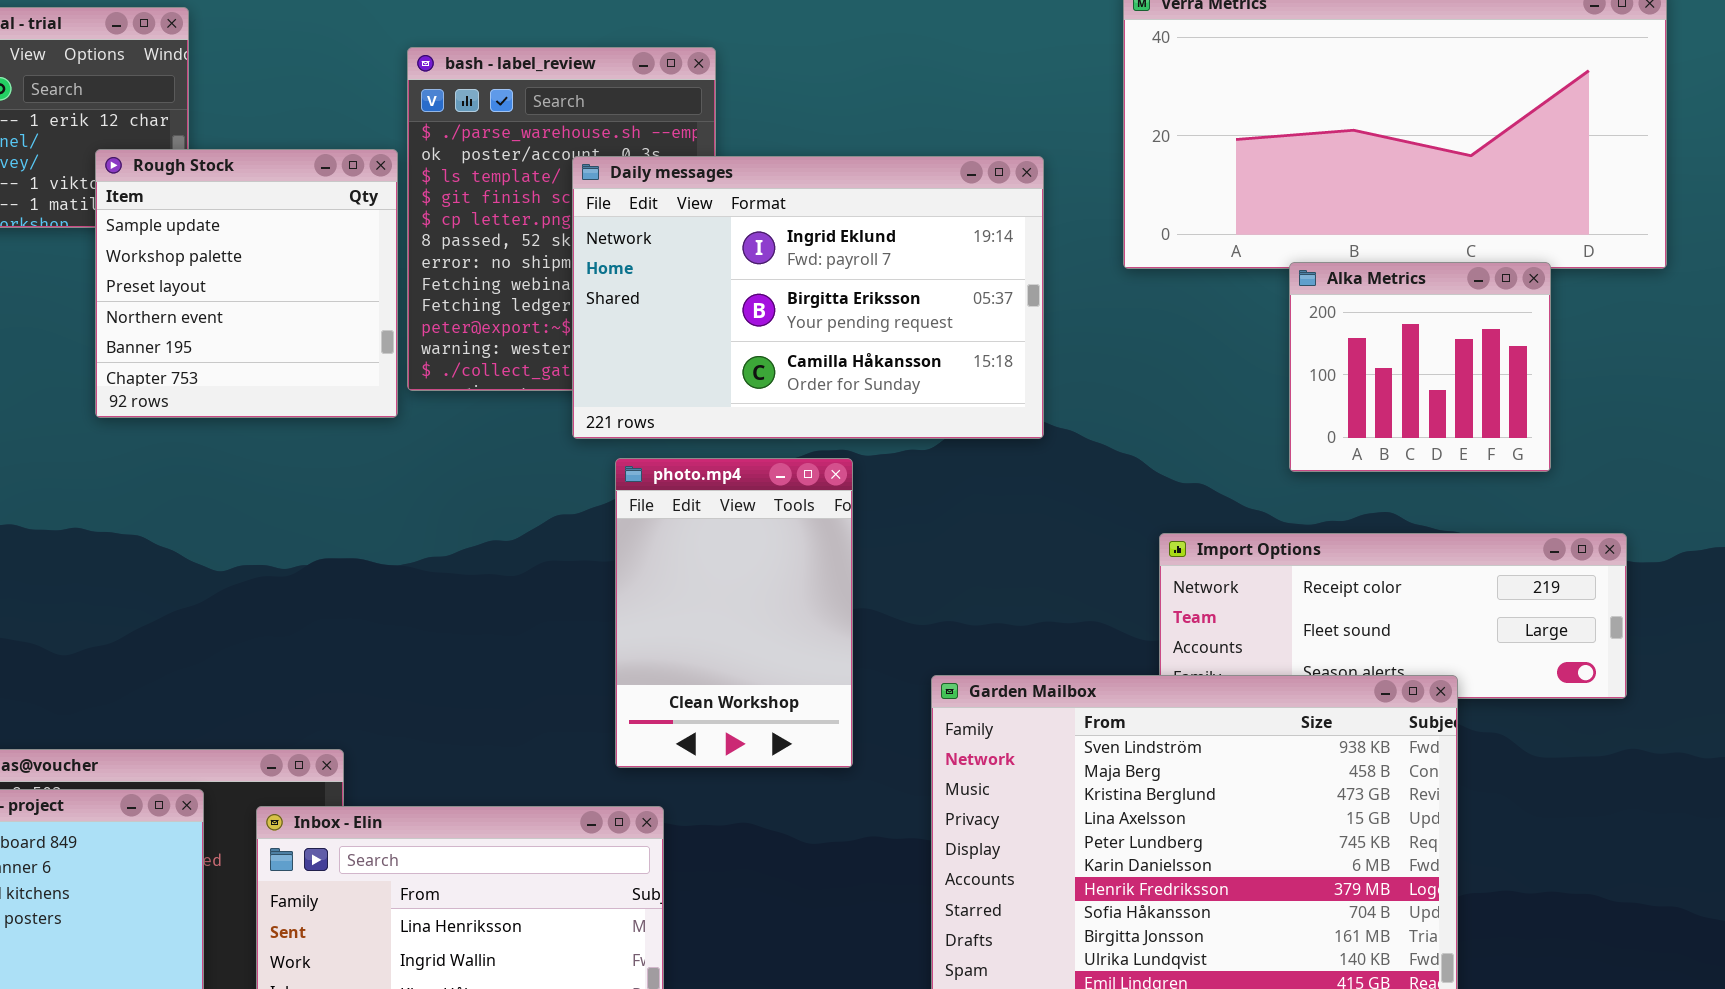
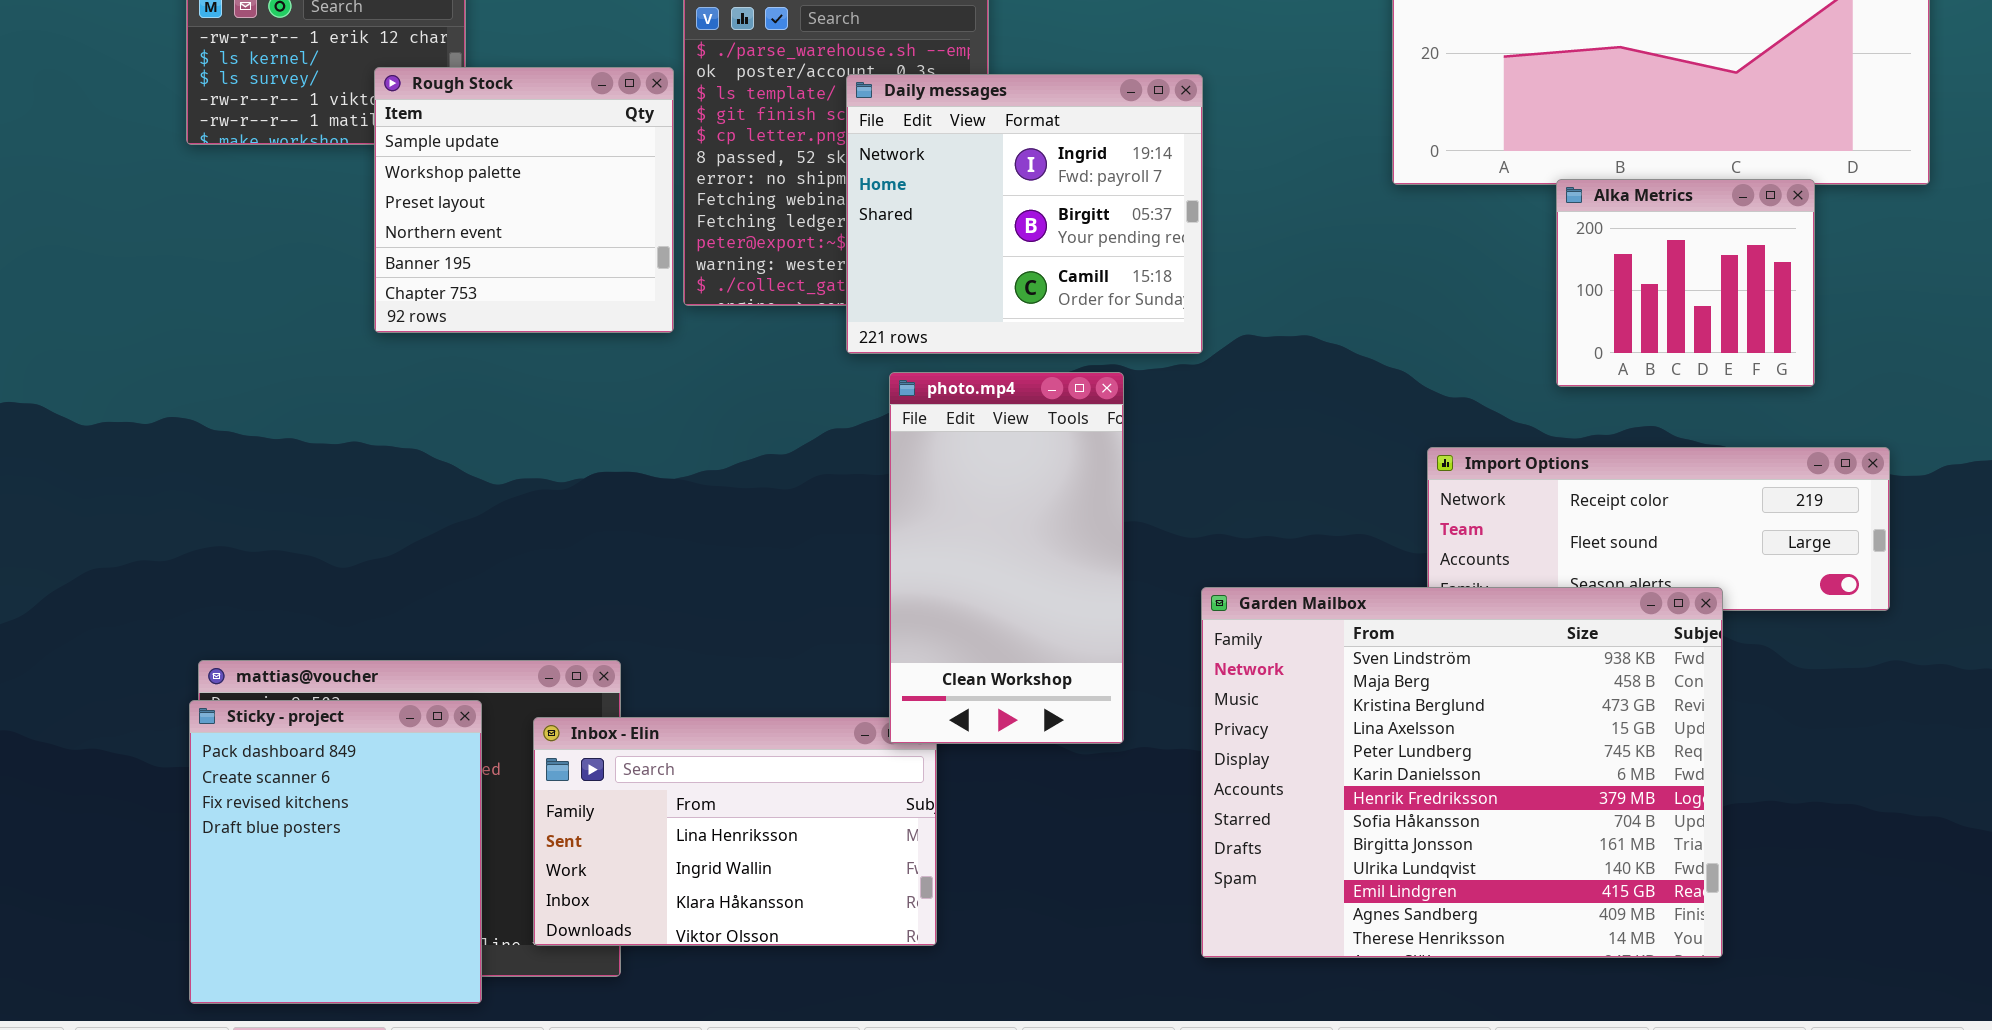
Daily messages: [572,156,1044,439] -> [846,74,1203,354], resized
photo.mp4: [615,458,853,768] -> [889,372,1124,744], resized

